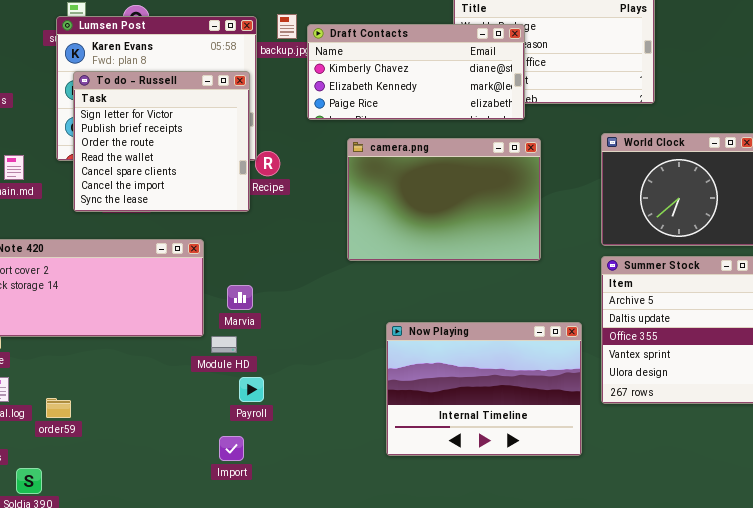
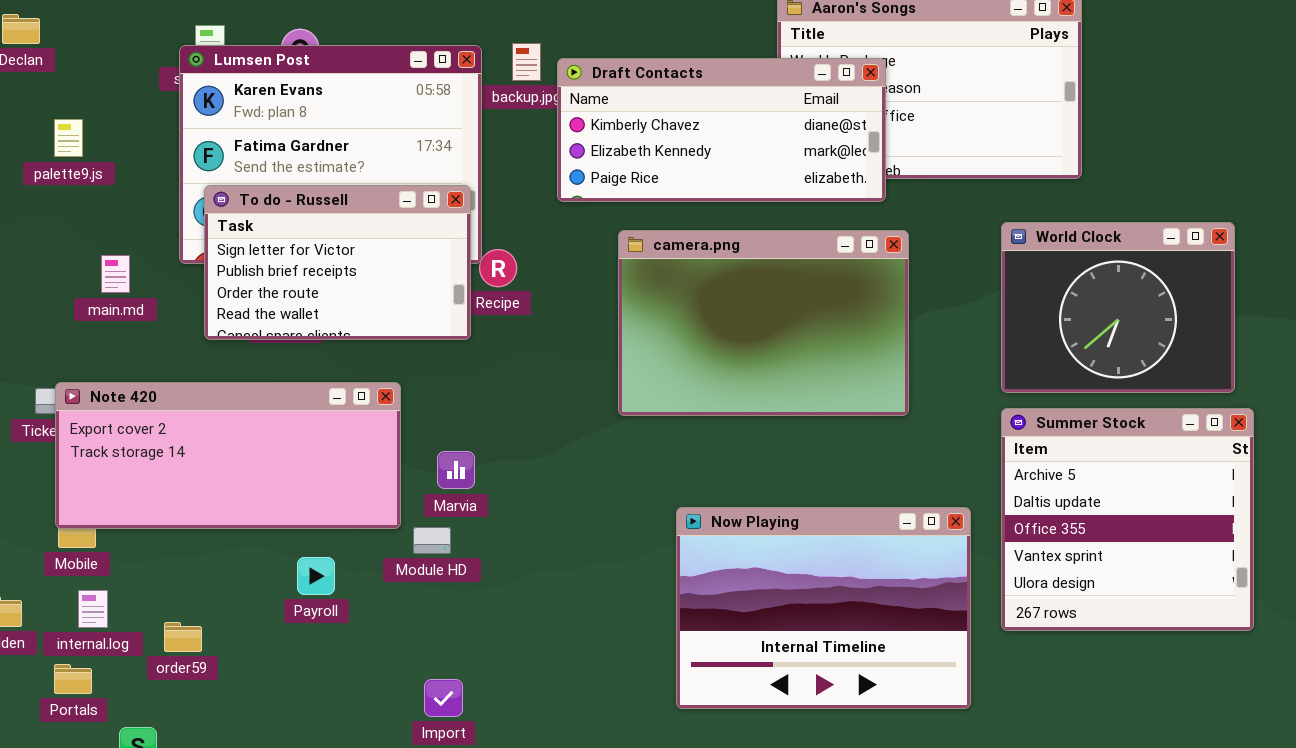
To do - Russell: [73,71,250,212] -> [204,185,471,340], resized
Payroll: [239,377,264,402] -> [297,557,335,595], moved

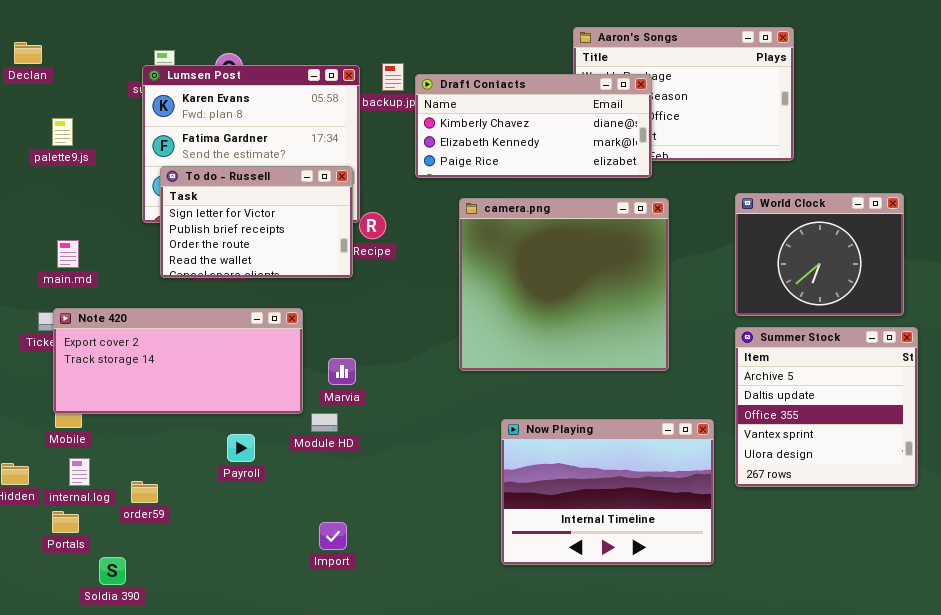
camera.png: [618,230,909,416] -> [459,198,669,371], resized
main.md: [101,255,130,293] -> [57,240,79,268], moved
Now Playing: [676,507,971,709] -> [501,419,714,565], moved

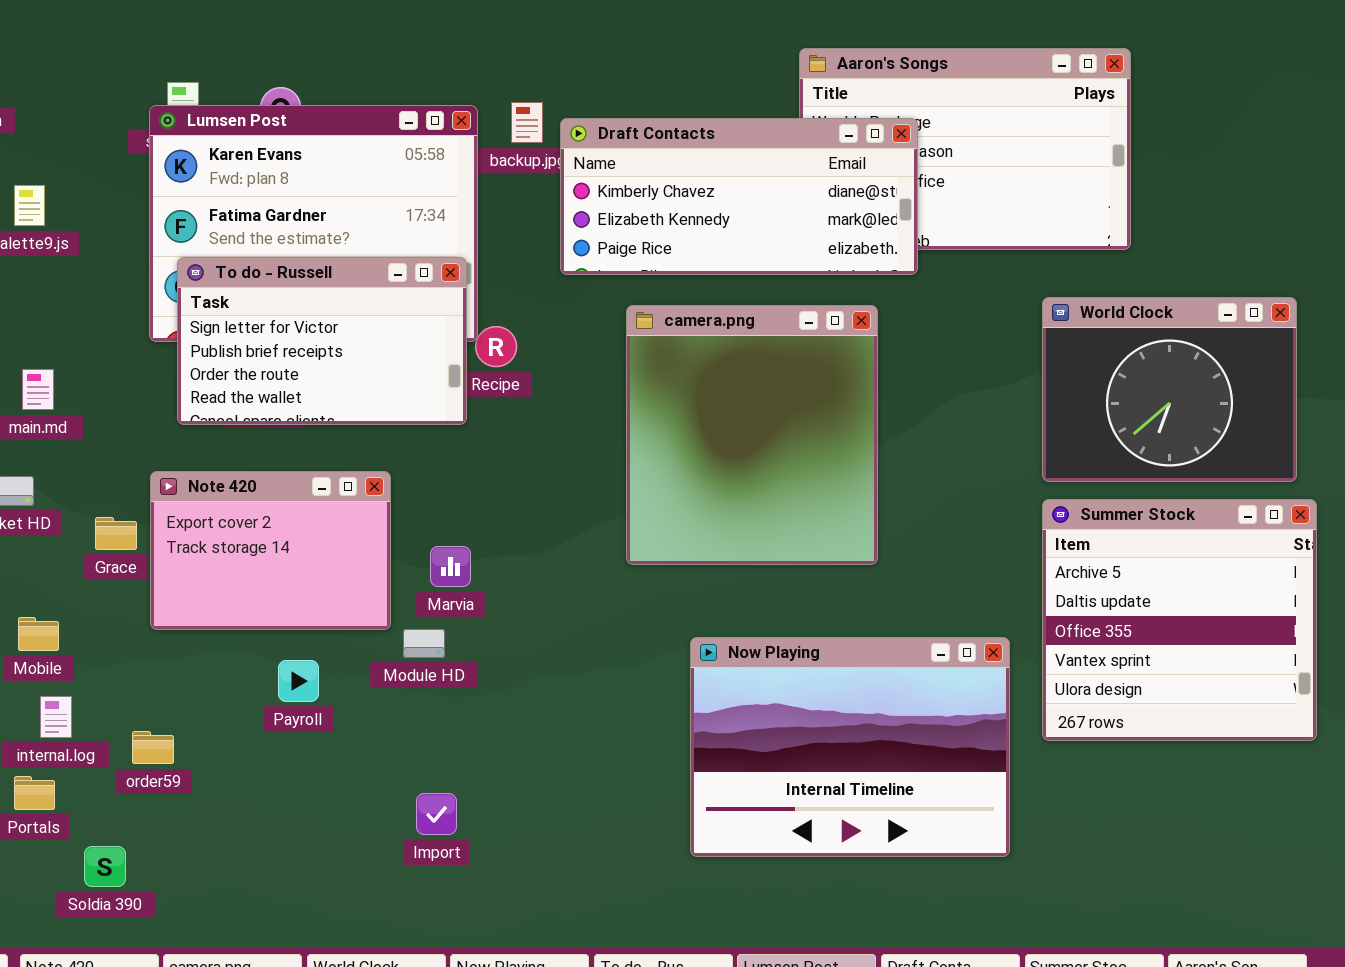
camera.png: [459,198,669,371] -> [626,305,878,565], resized
Note 420: [53,308,303,414] -> [150,471,391,630], resized

